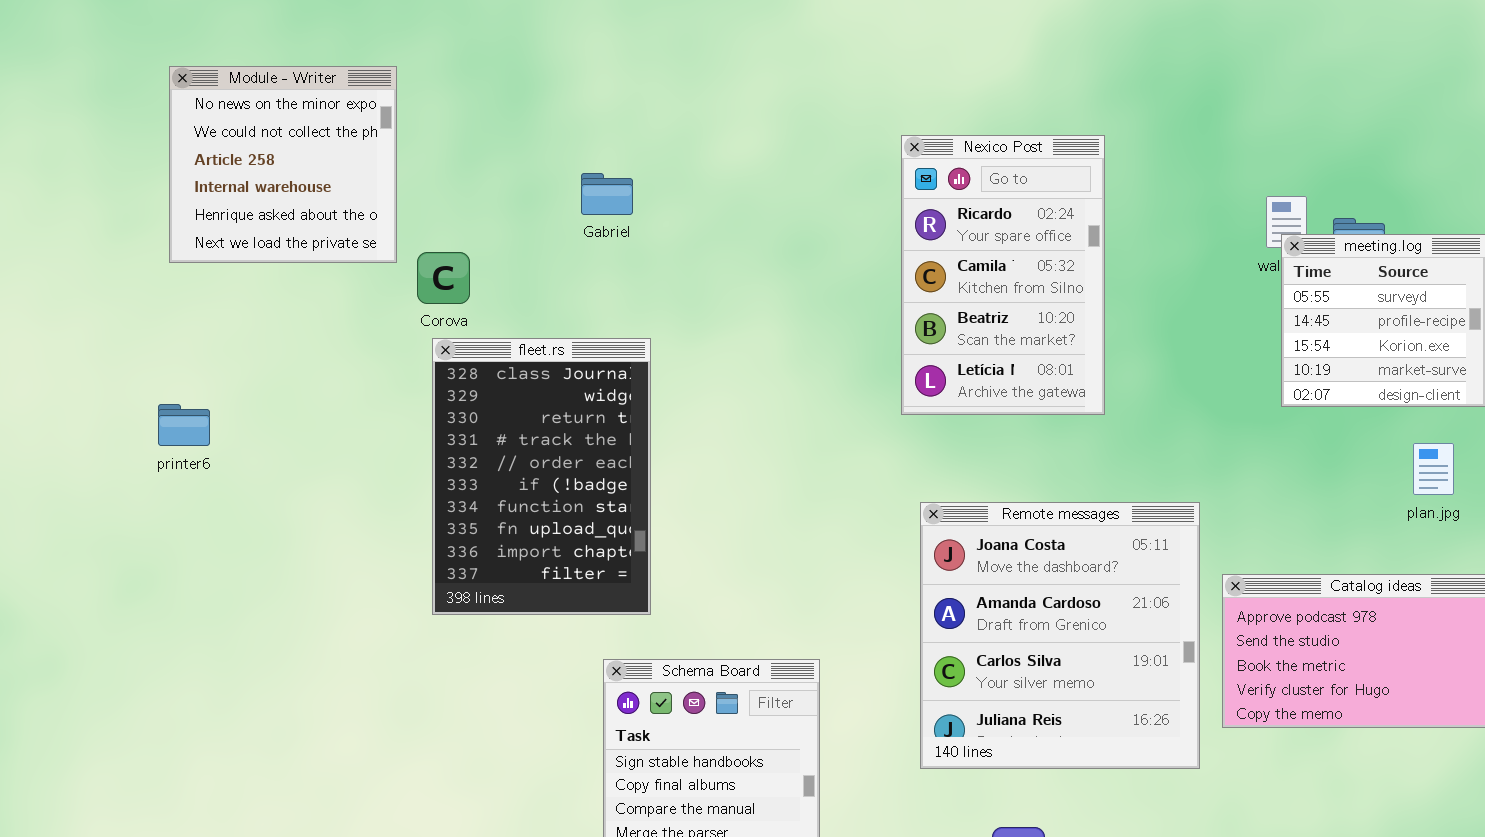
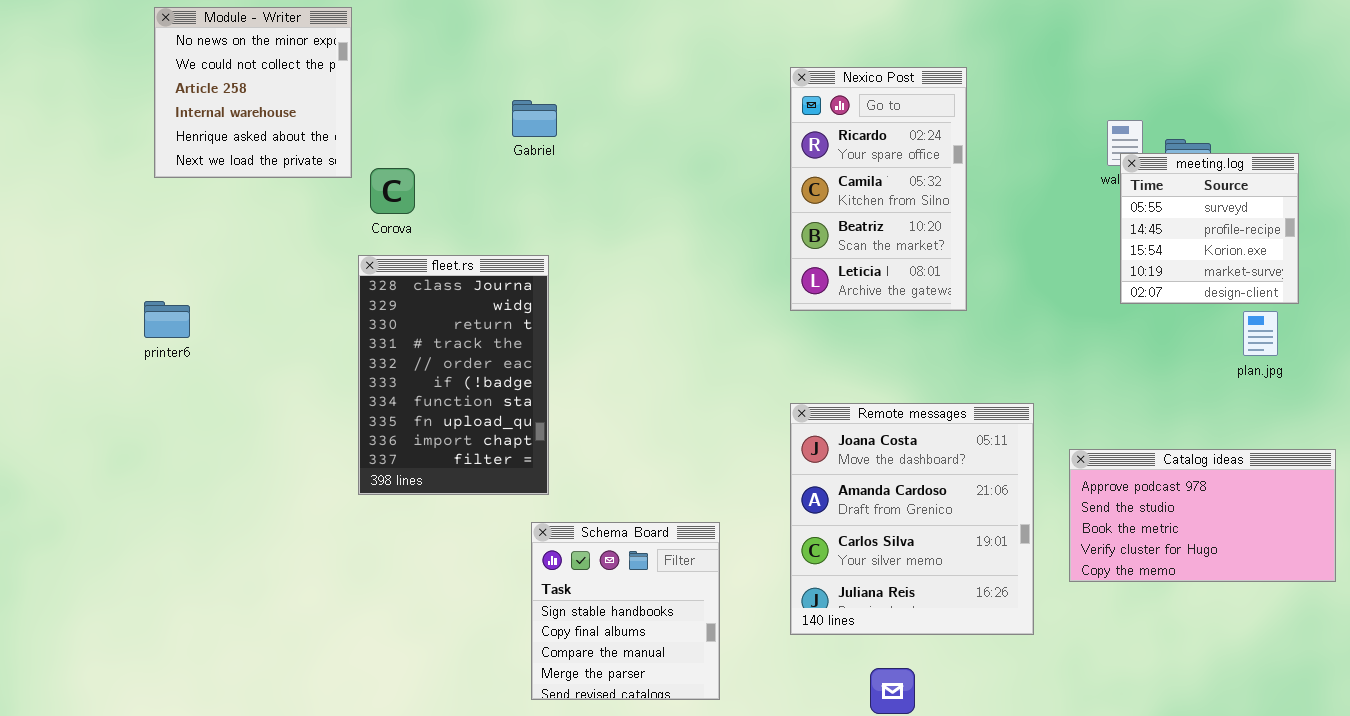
fleet.rs: [432,338,651,615] -> [358,255,549,495], moved
plan.jpg: [1413,443,1454,495] -> [1243,311,1278,356], moved
Remote messages: [920,502,1200,769] -> [790,403,1034,635], moved

